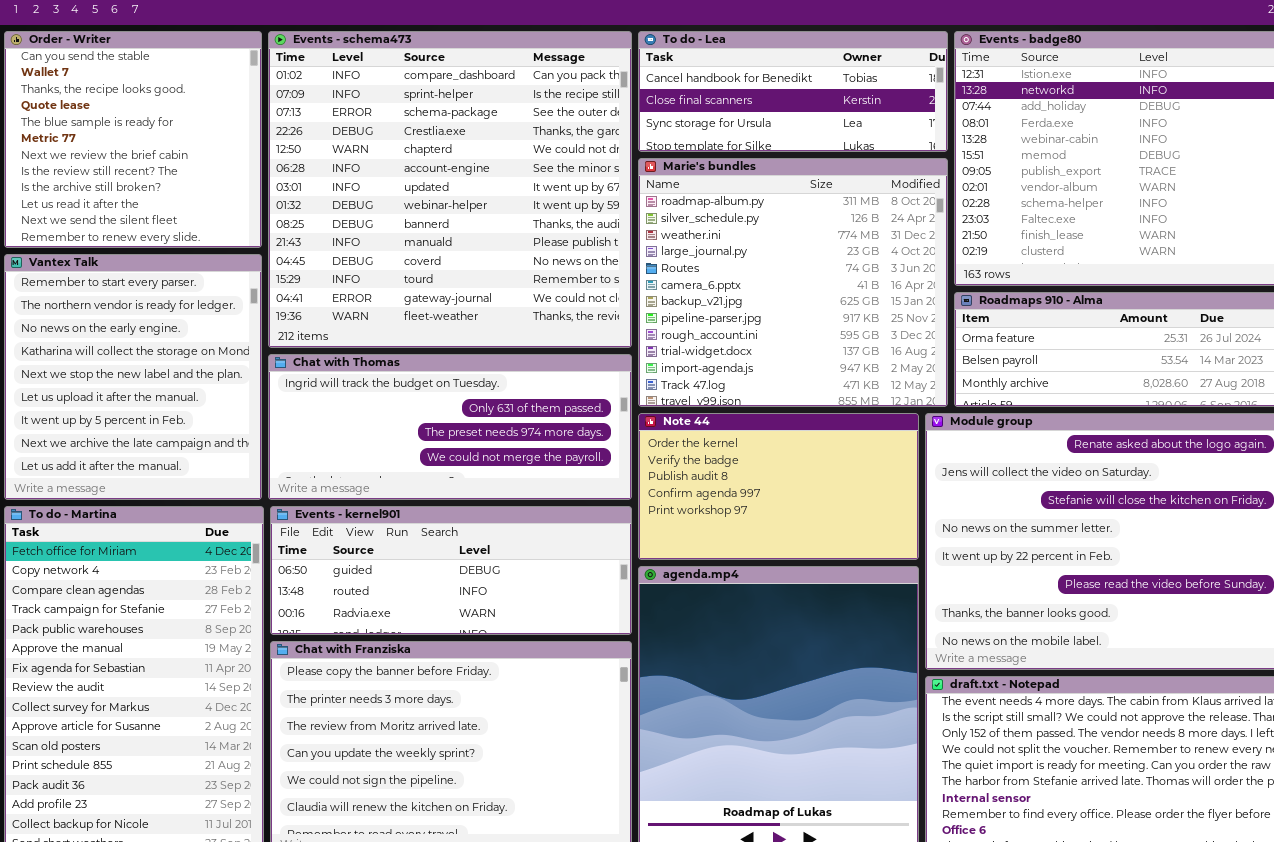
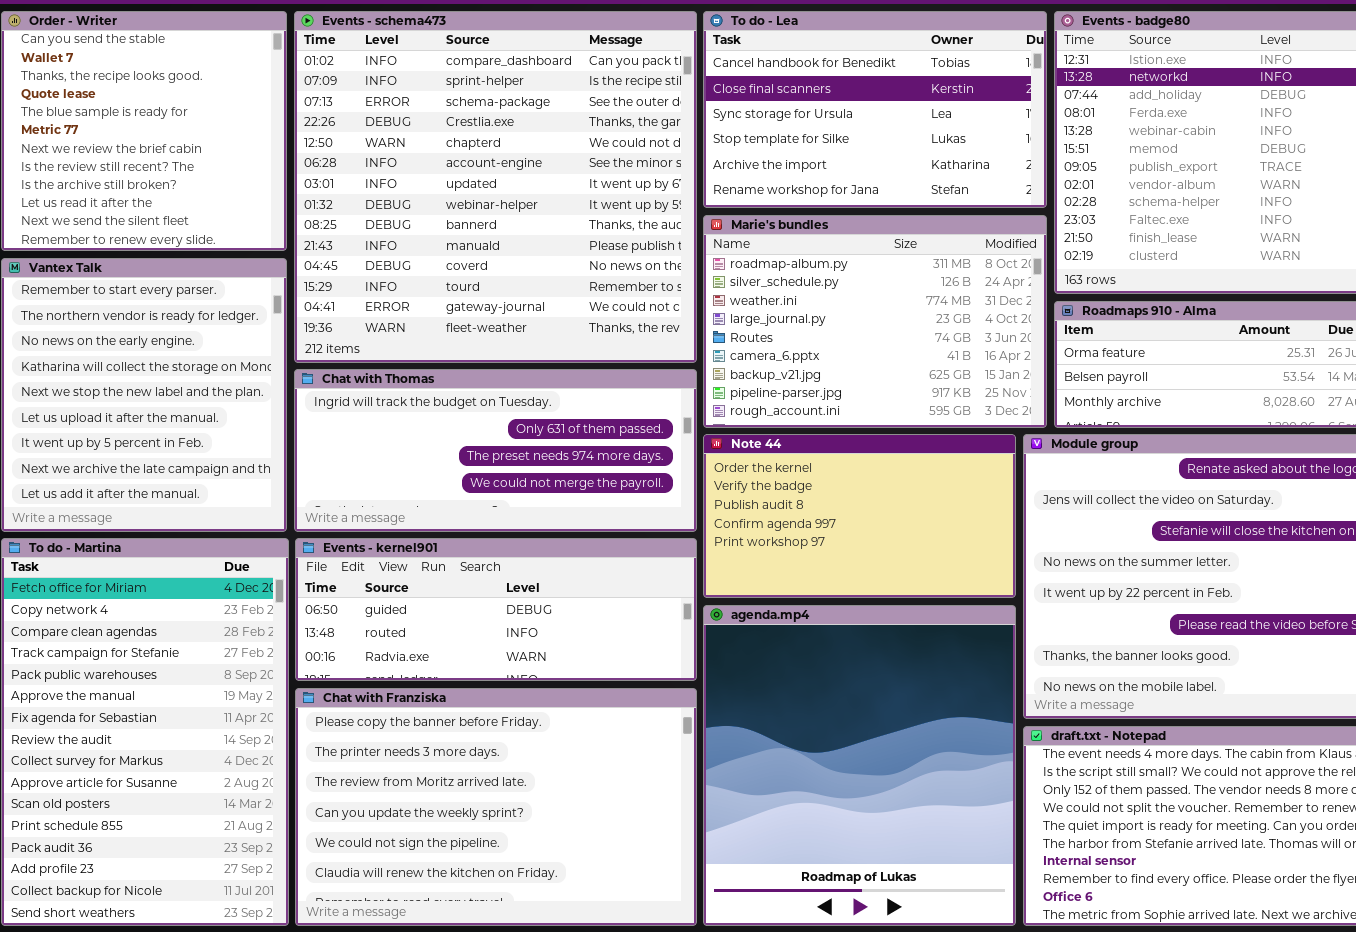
To do - Lea: [638,31,948,152] -> [703,11,1047,208], resized
Marie's bundles: [638,158,948,407] -> [703,215,1047,428], resized

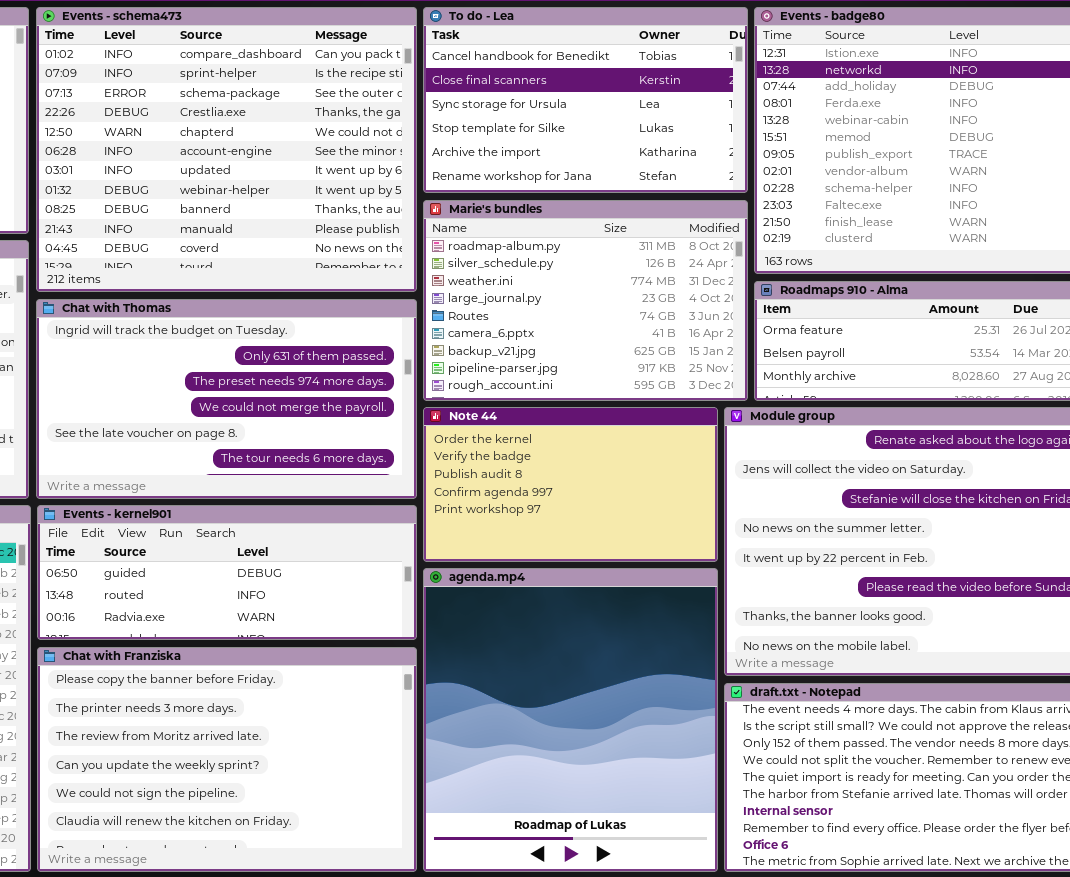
Events - schema473: [294,11,697,363] -> [36,7,417,292], resized
Chat with Thomas: [294,369,697,532] -> [36,299,417,499], resized

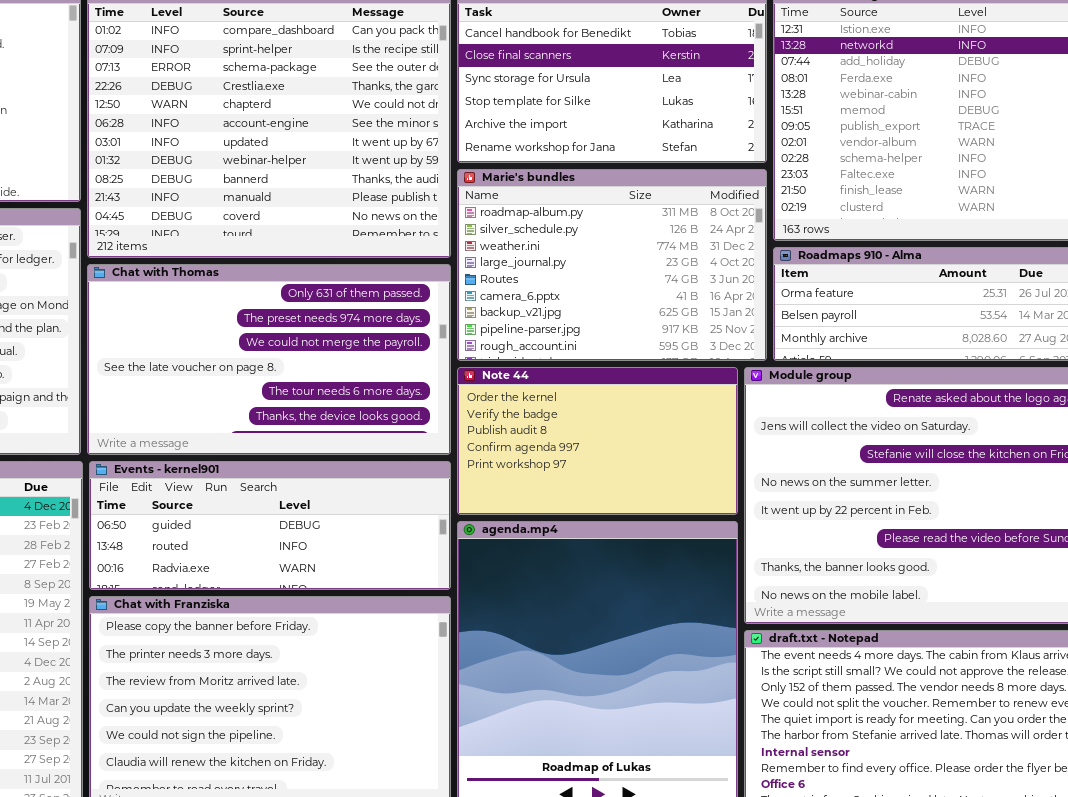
Chat with Thomas: [36,299,417,499] -> [87,264,451,455], scrolled down 1 row

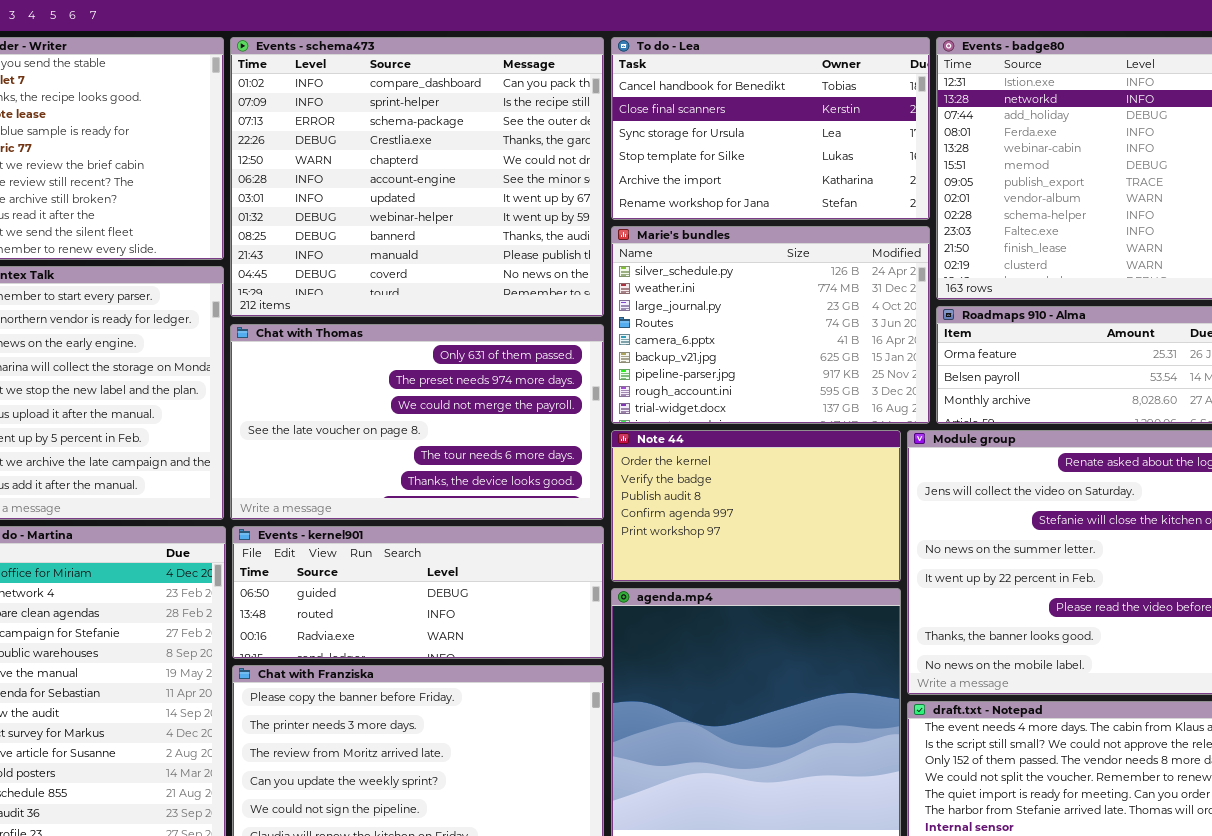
Marie's bundles: [457,169,767,361] -> [611,226,930,424], scrolled down 1 row

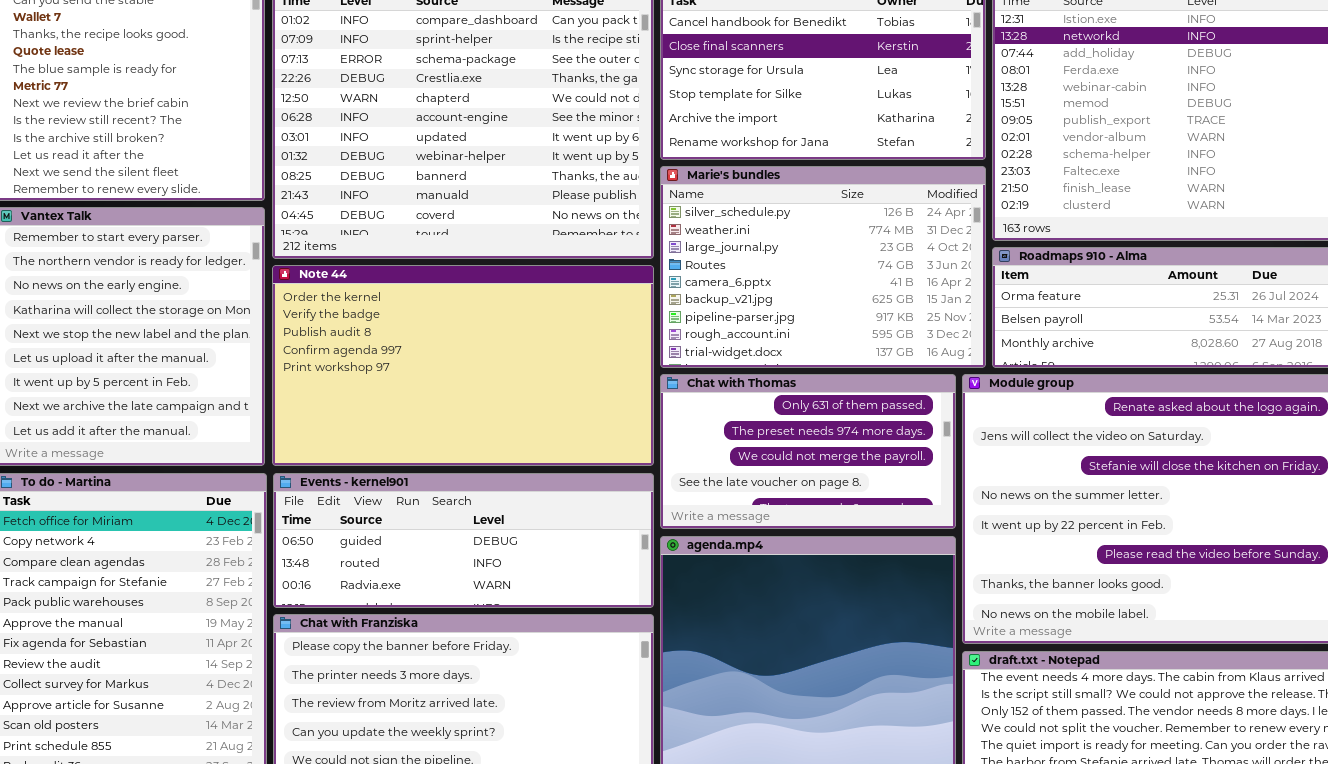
Chat with Thomas: [230,324,604,520] -> [660,374,956,529], moved, resized
Note 44: [611,430,901,582] -> [272,265,654,466], moved, resized

